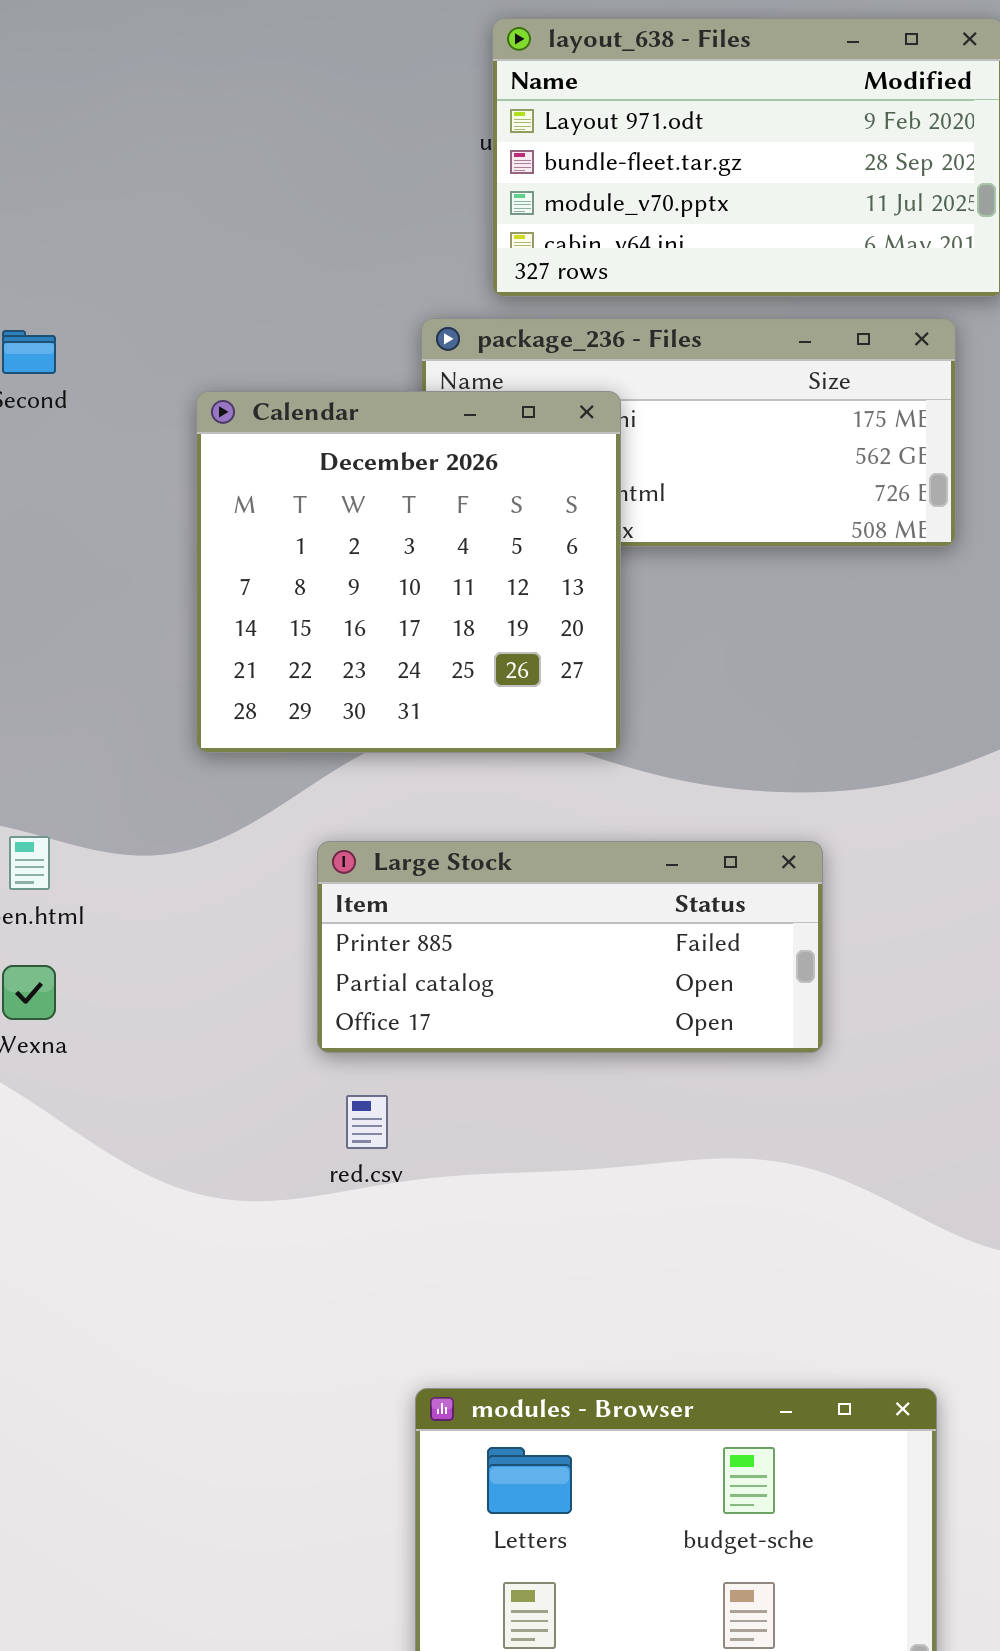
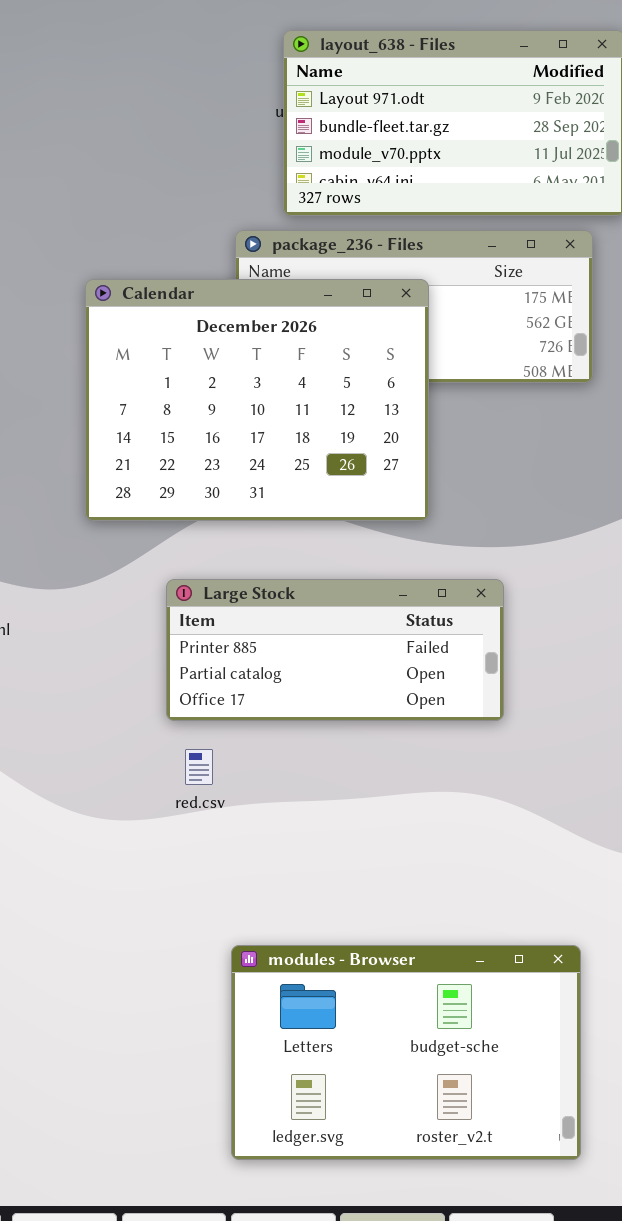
Calendar: [196,391,621,753] -> [85,279,429,521], resized

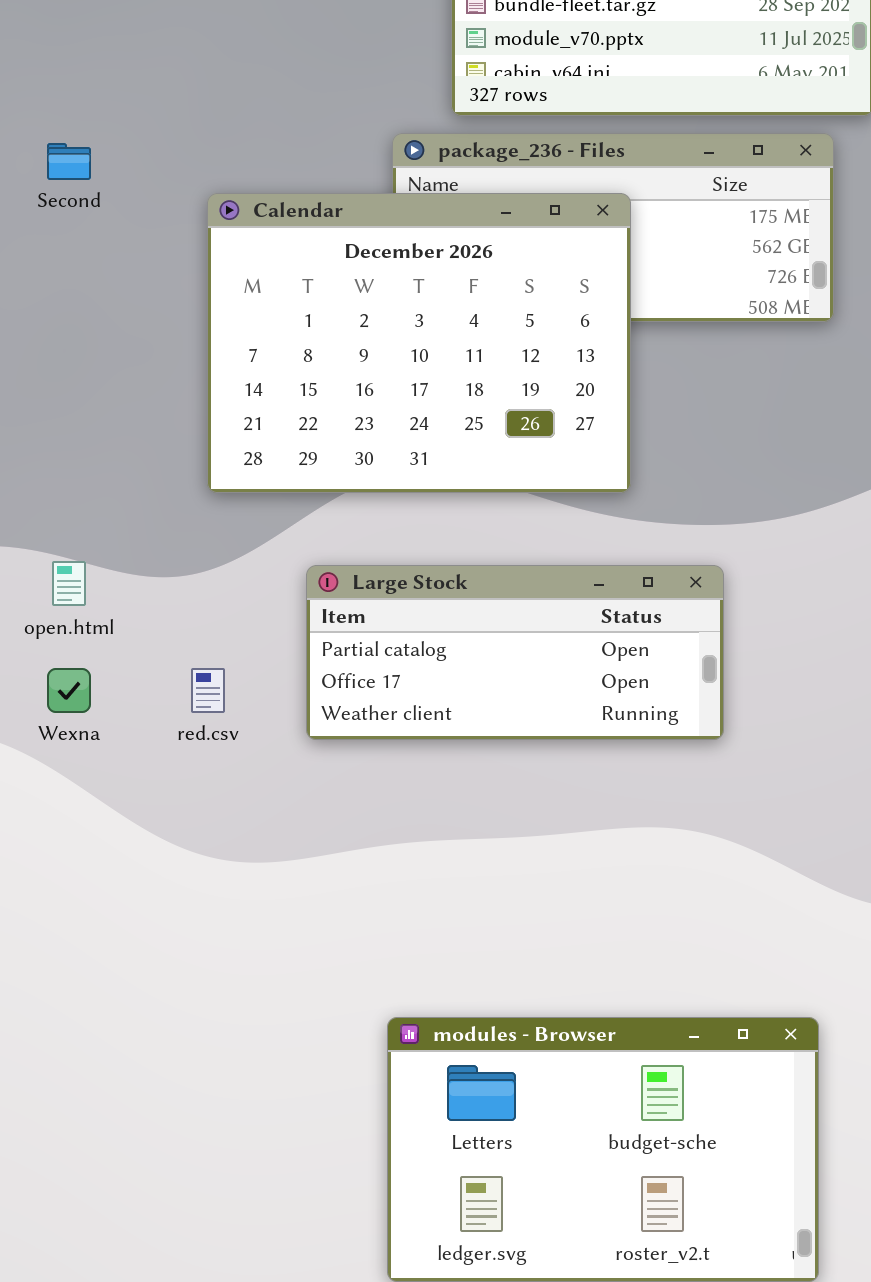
Large Stock: [166,579,504,721] -> [306,565,724,740], scrolled down 1 row
red.csv: [185,749,213,785] -> [191,668,225,713], moved

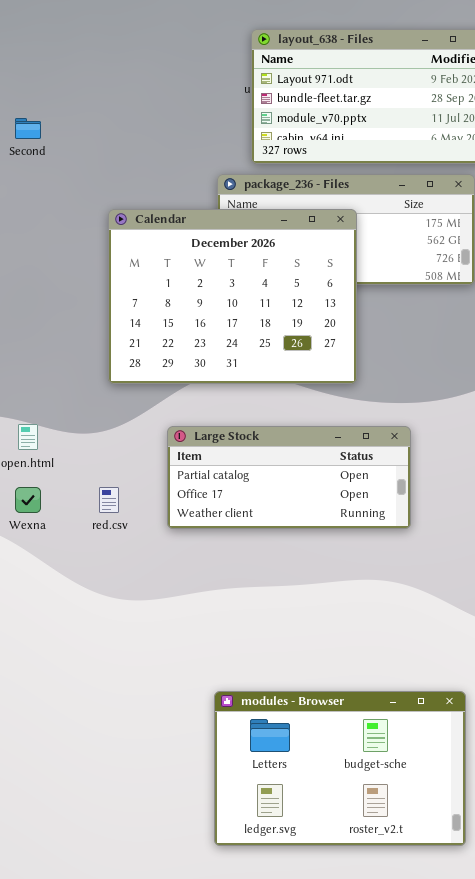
Second: [47,143,91,180] -> [15,118,41,139], moved

